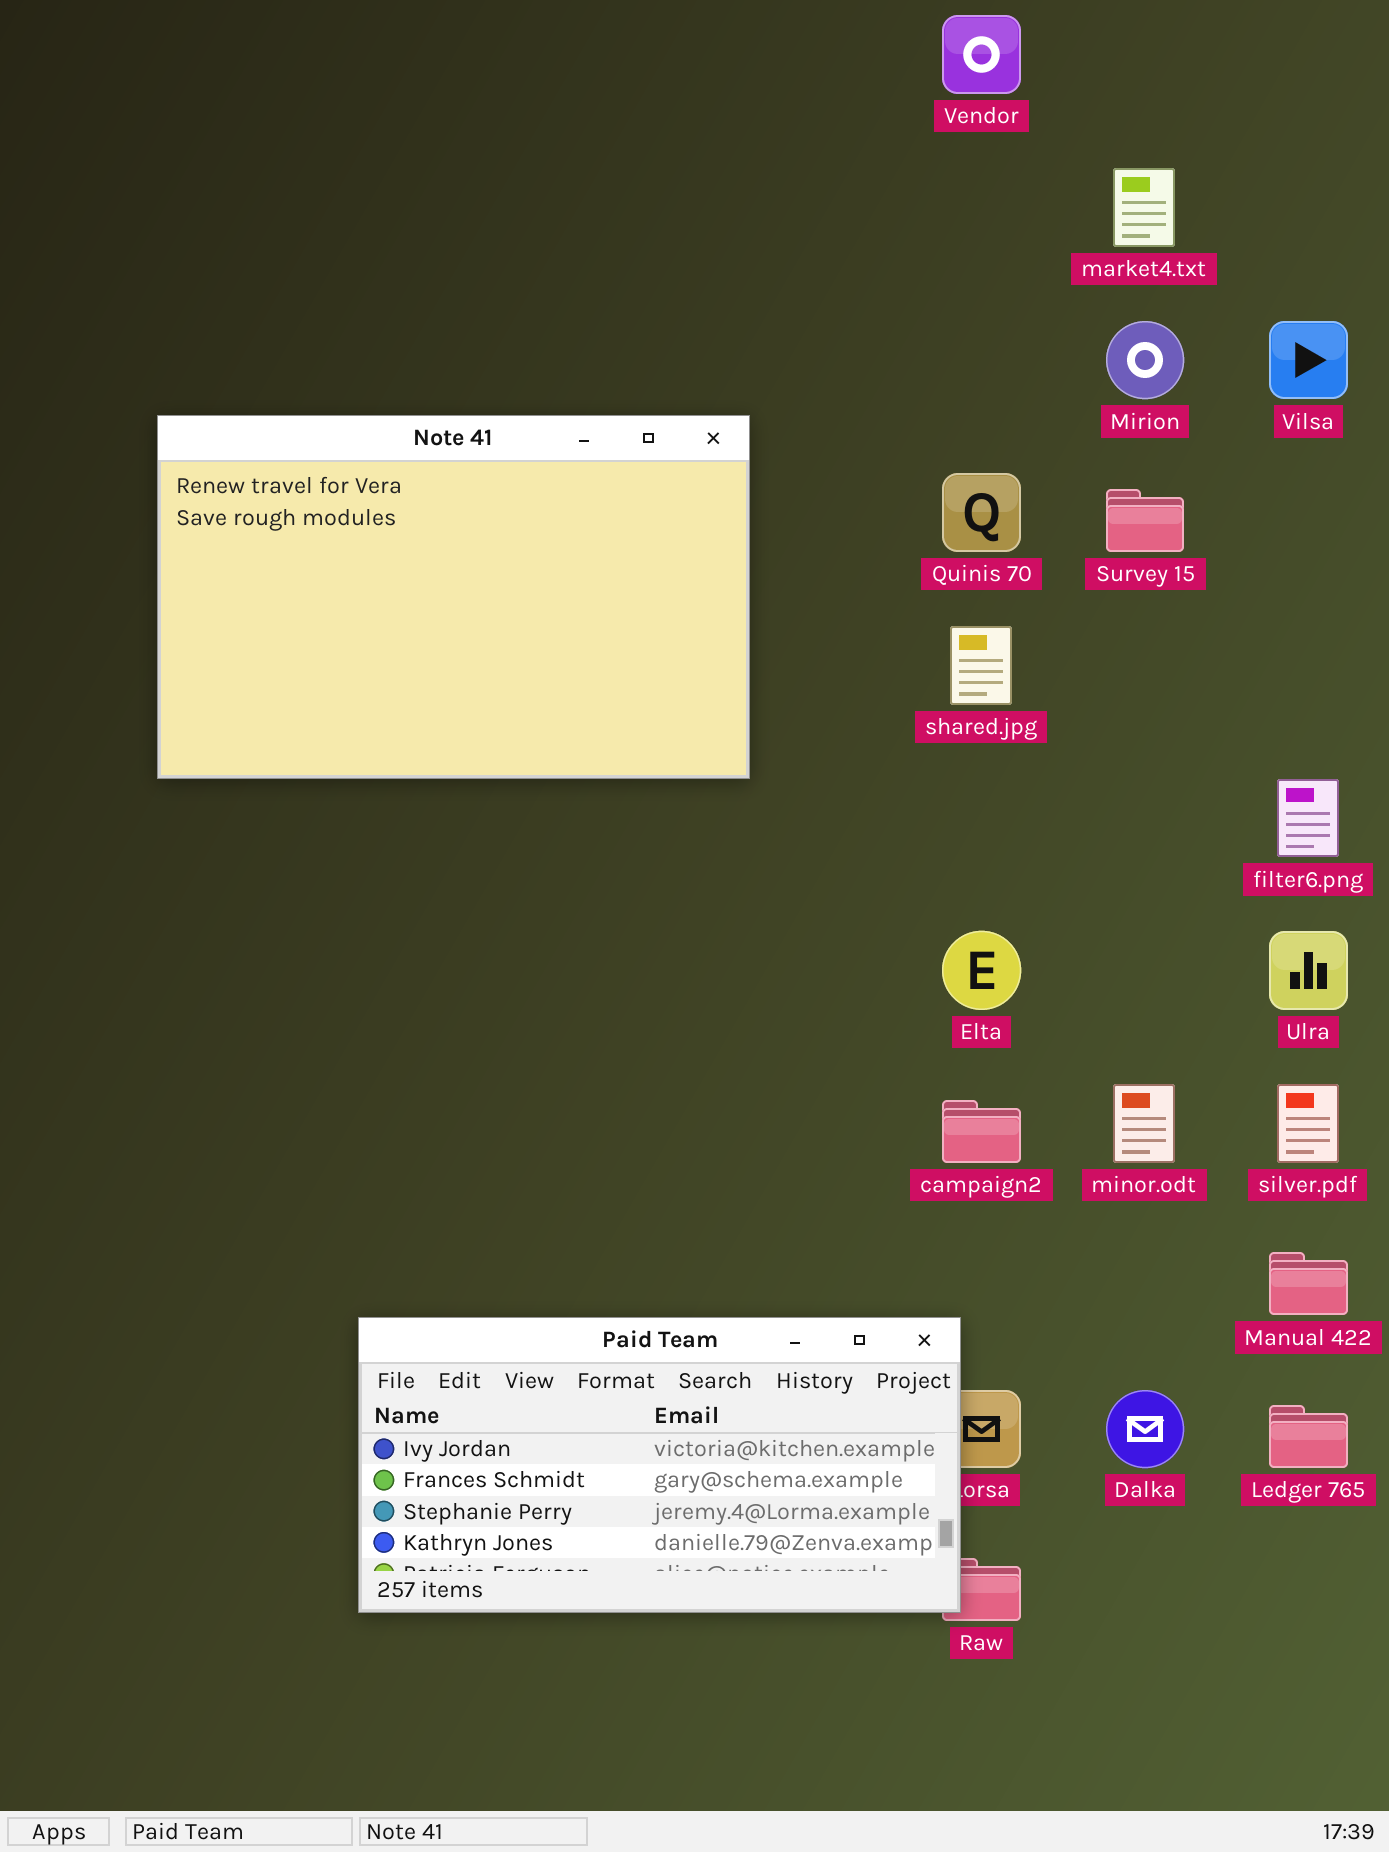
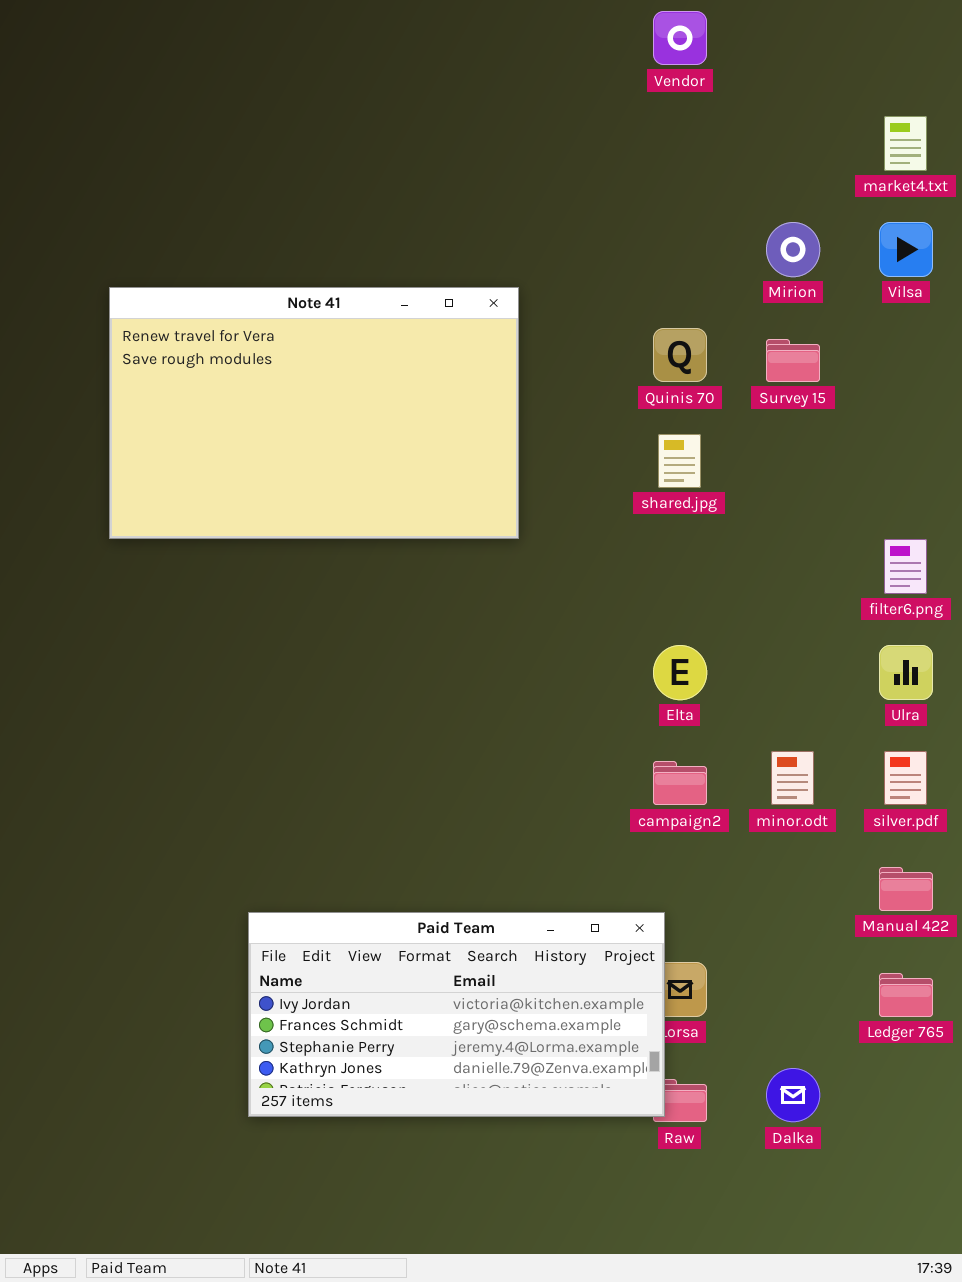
market4.txt: [1113,168,1175,247] -> [884,116,927,171], moved
Dalka: [1106,1390,1184,1468] -> [766,1068,820,1122], moved

